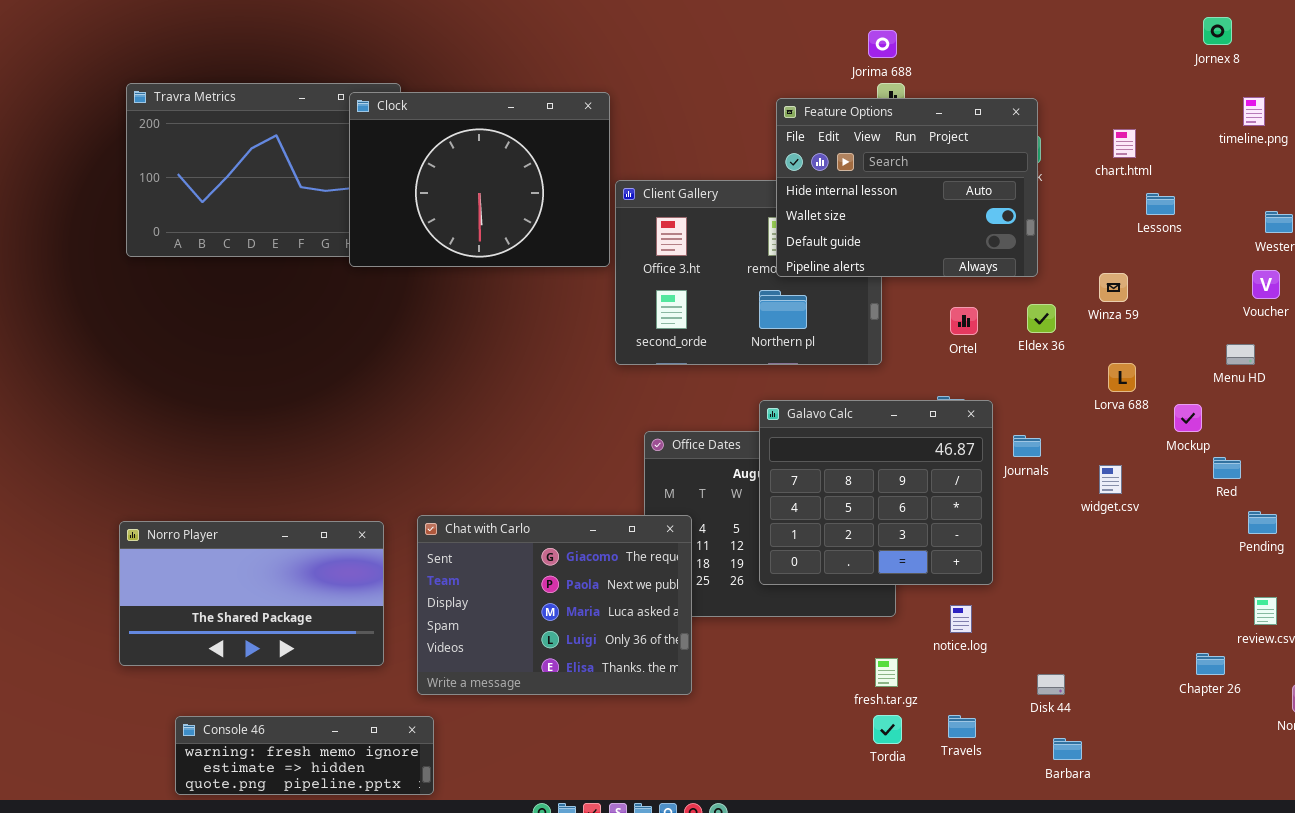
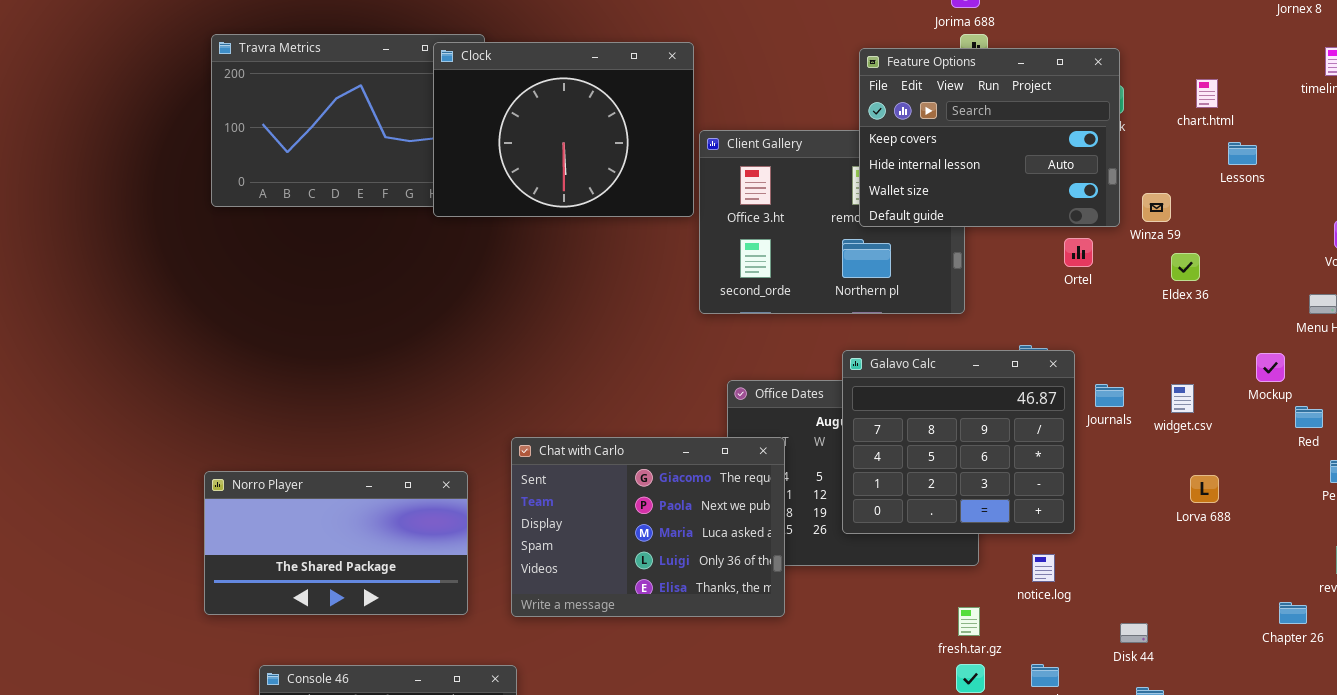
Feature Options: [776,98,1038,277] -> [859,48,1120,227], scrolled up 1 row
Winza 59: [1099,273,1128,302] -> [1142,193,1171,222], moved
Eldex 36: [1027,304,1056,333] -> [1171,253,1200,281], moved
Ortel: [950,307,978,335] -> [1064,238,1093,267], moved
Lorva 688: [1108,363,1136,392] -> [1190,475,1219,503], moved
widget.csv: [1099,465,1122,494] -> [1171,384,1194,413], moved
Chat with Carlo: [417,515,692,695] -> [511,437,785,617], moved

